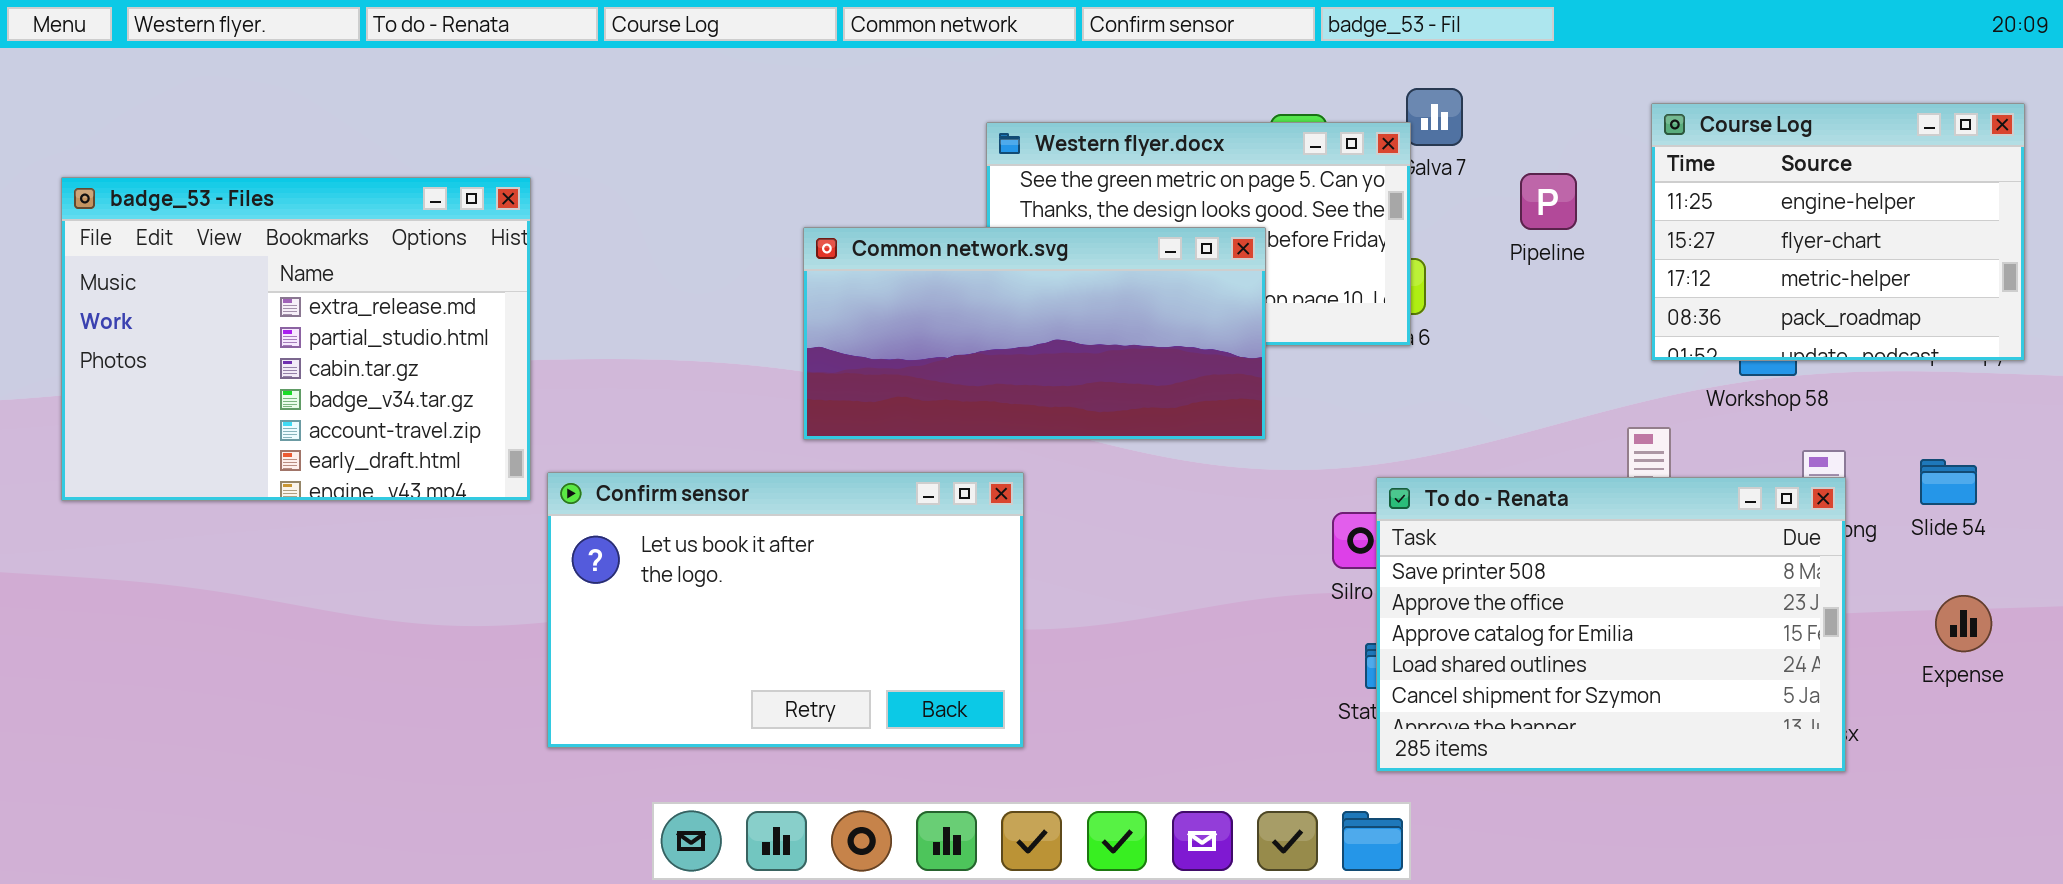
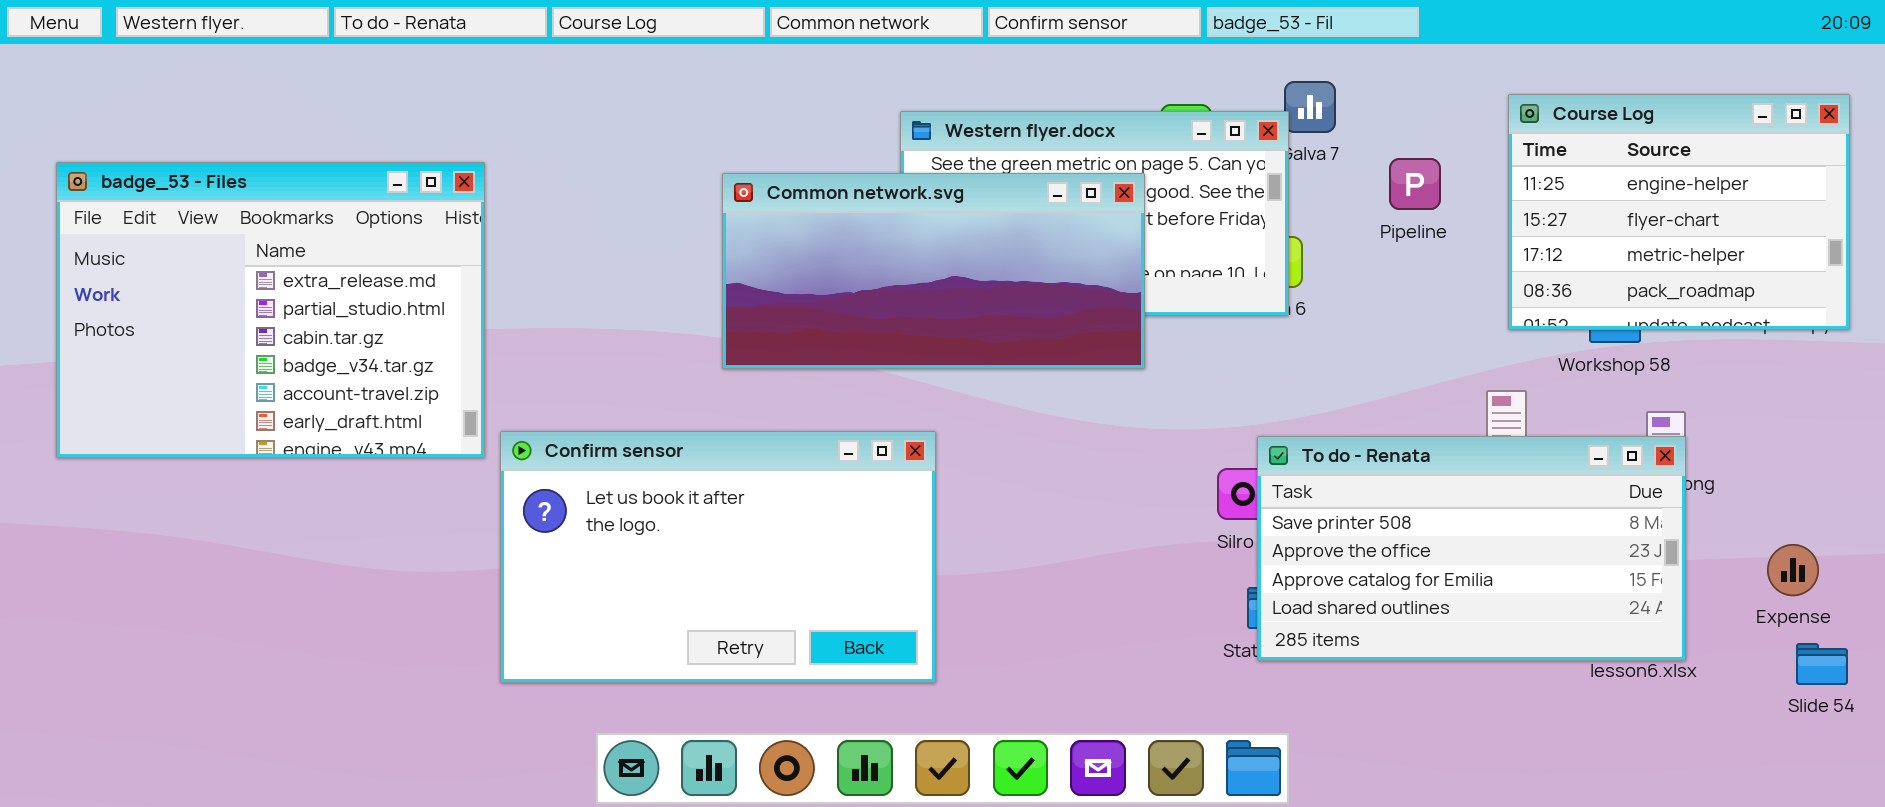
Common network.svg: [803,227,1266,440] -> [722,173,1145,369], moved
Slide 54: [1920,459,1977,505] -> [1796,643,1848,685], moved
To do - Renata: [1376,477,1846,772] -> [1257,436,1686,661], resized

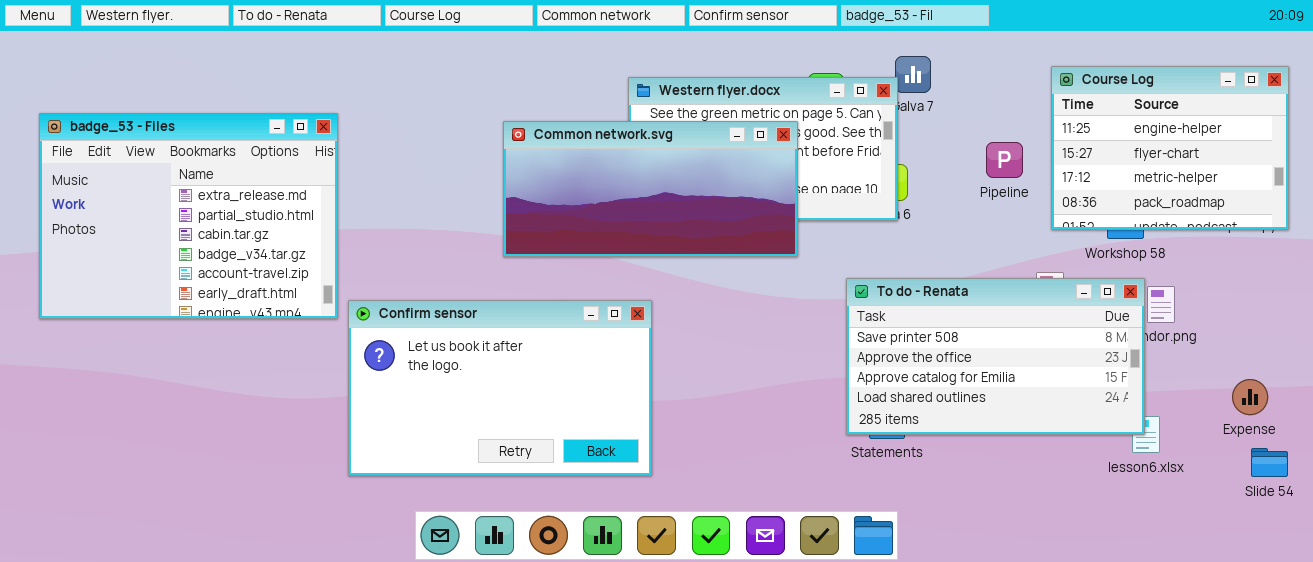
Pipeline: [1389,158,1441,210] -> [986,142,1023,178], moved
To do - Renata: [1257,436,1686,661] -> [846,278,1145,435], moved

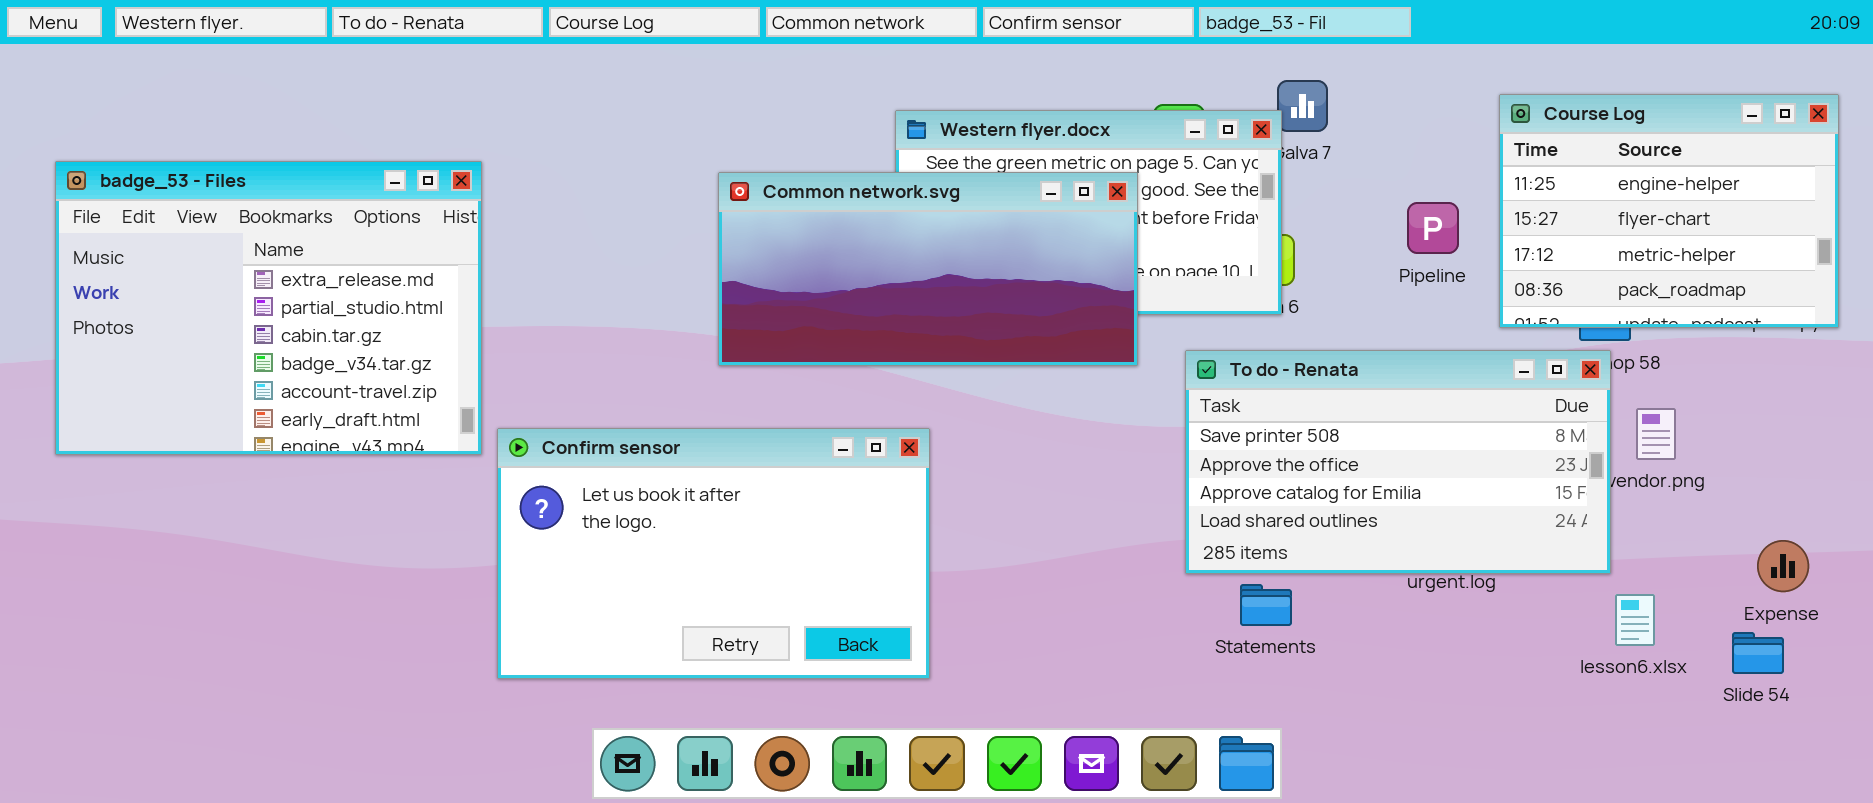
To do - Renata: [846,278,1145,435] -> [1185,350,1611,574], moved
Slide 54: [1251,448,1288,477] -> [1732,632,1784,674], moved

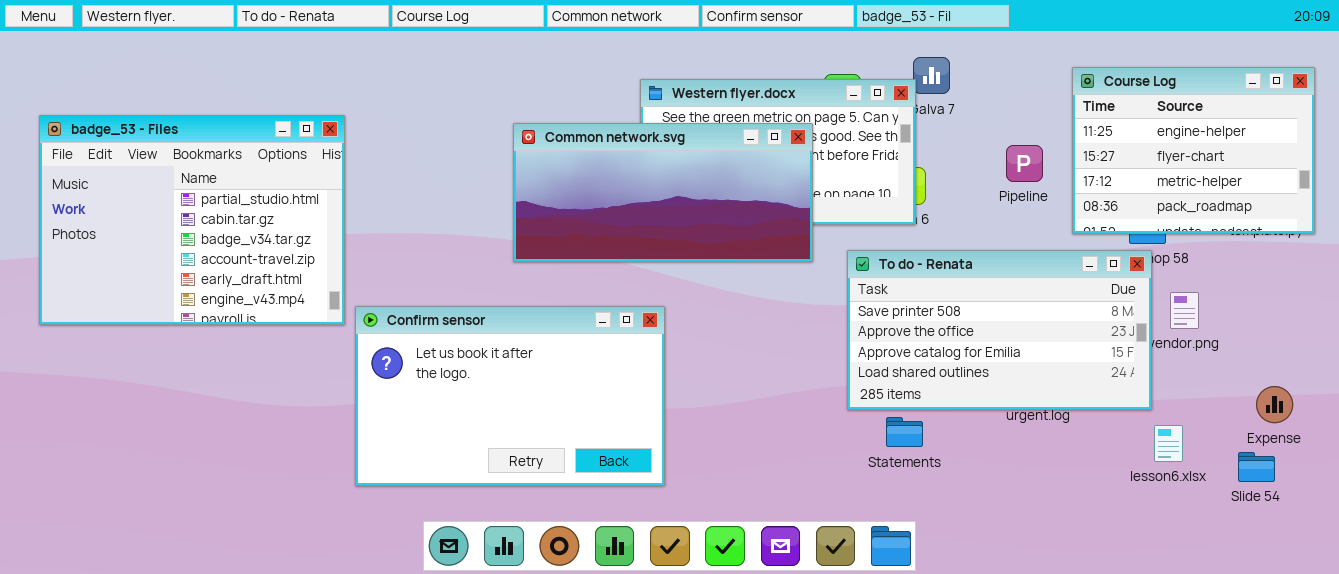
badge_53 - Files: [55,161,482,455] -> [39,115,345,325], scrolled down 1 row

